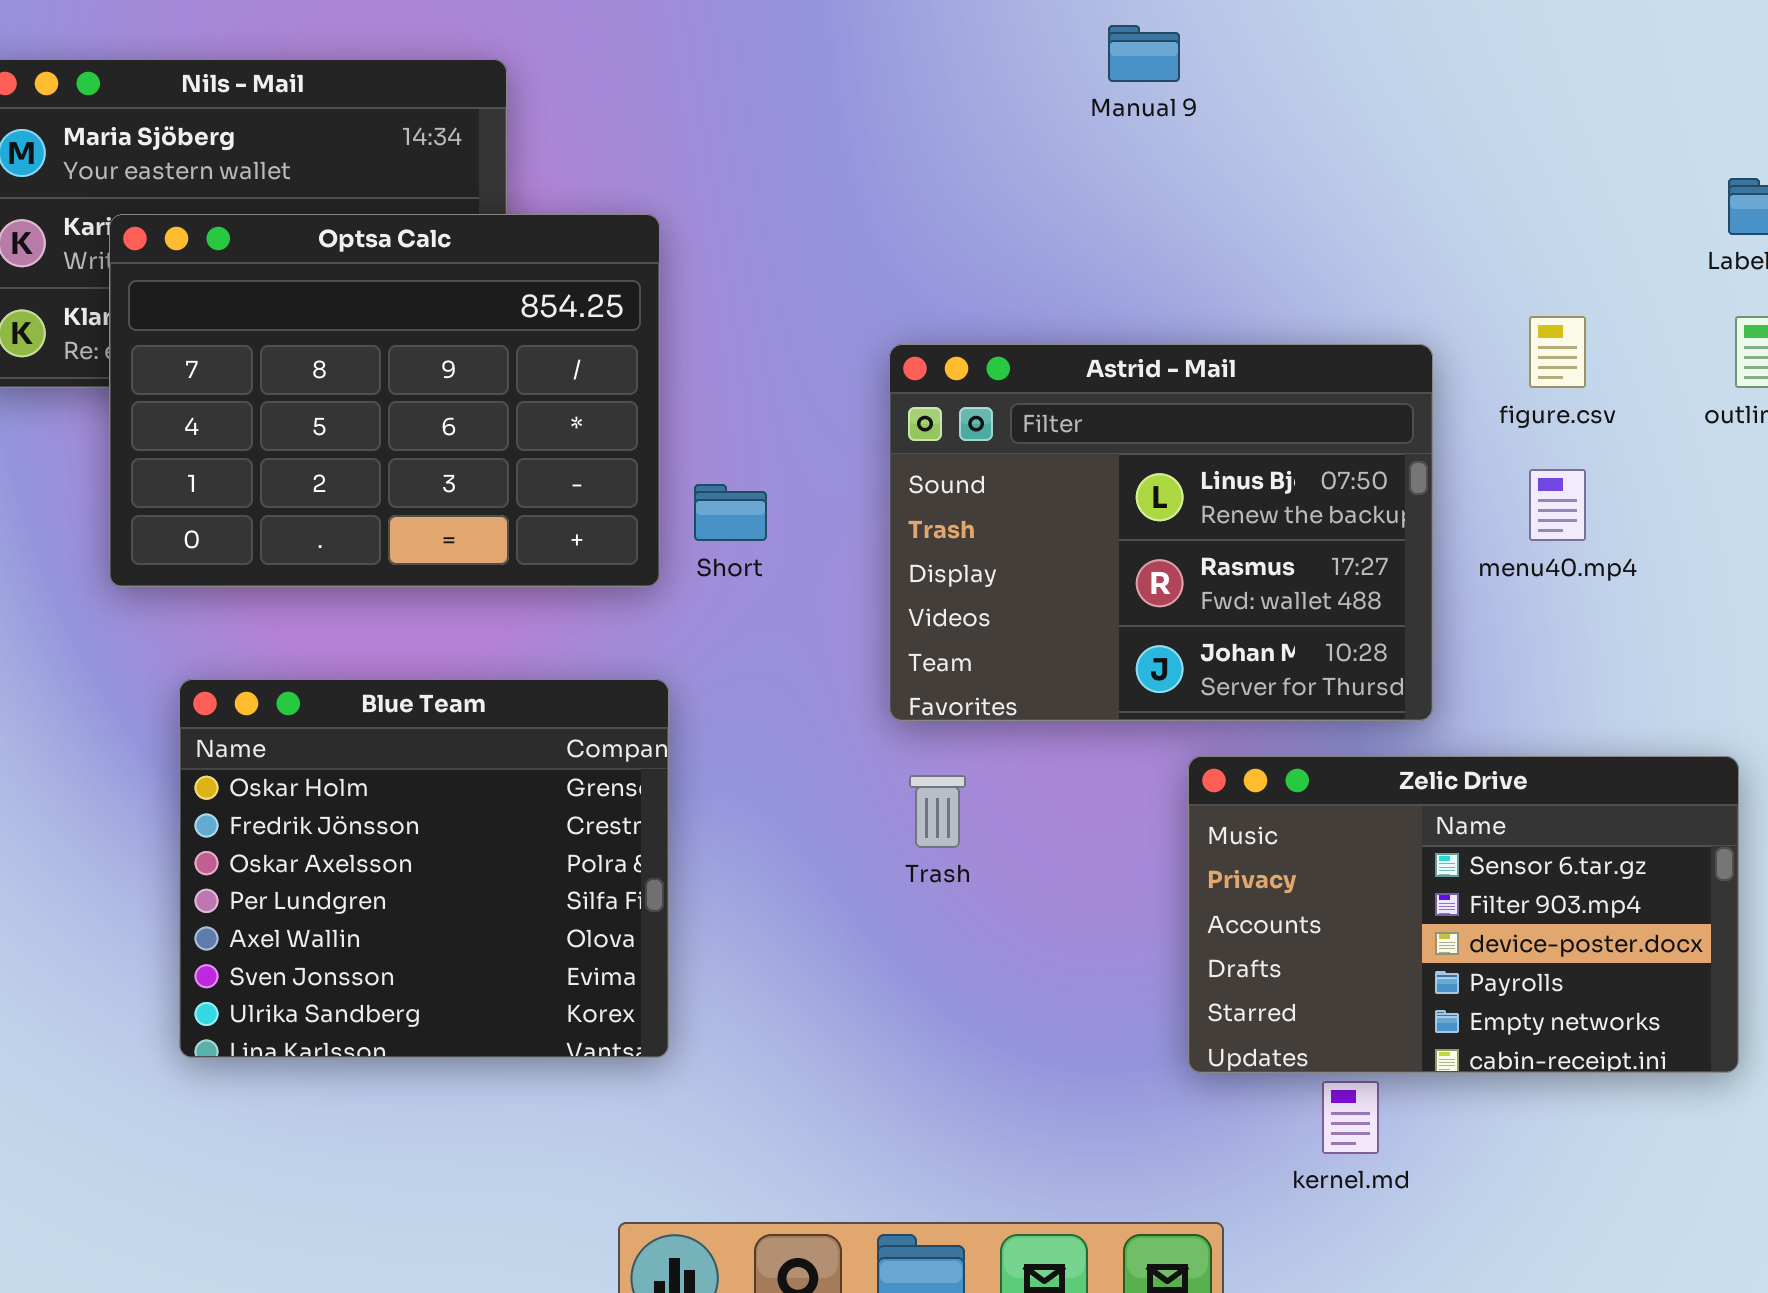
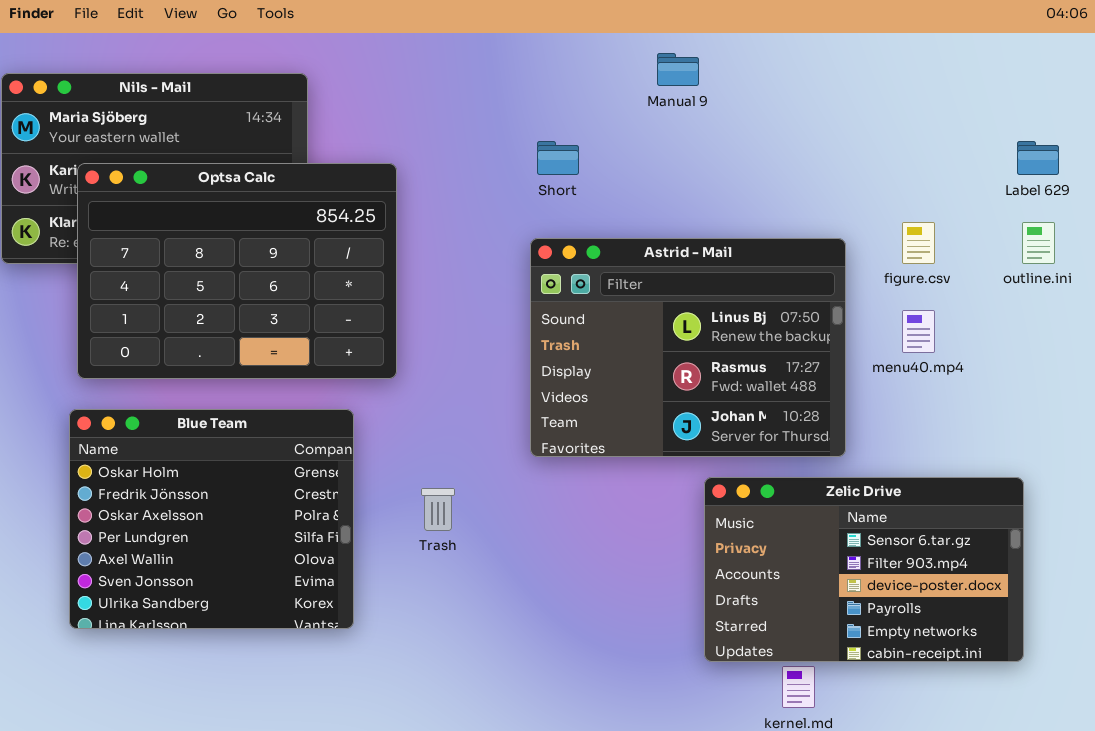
Short: [694,484,767,541] -> [537,141,579,175], moved
Blue Team: [179,679,669,1058] -> [69,409,354,629], moved
Trash: [909,775,966,848] -> [421,488,455,531], moved

